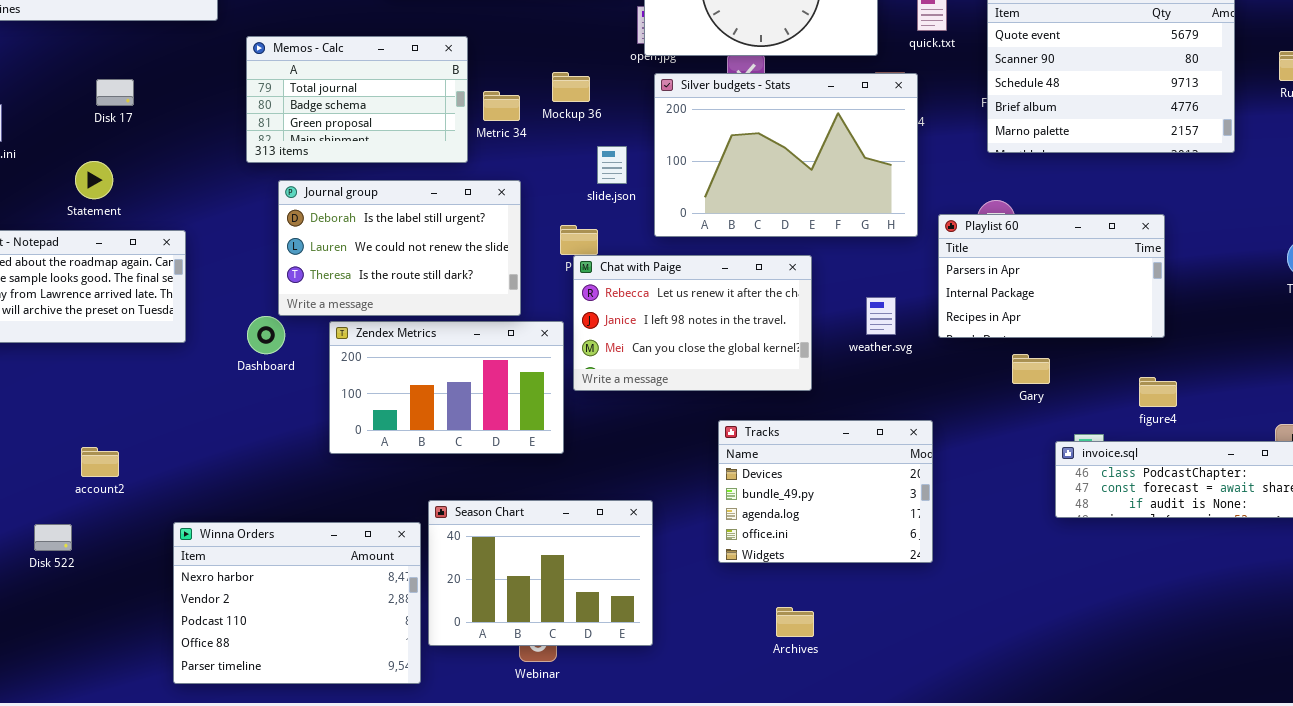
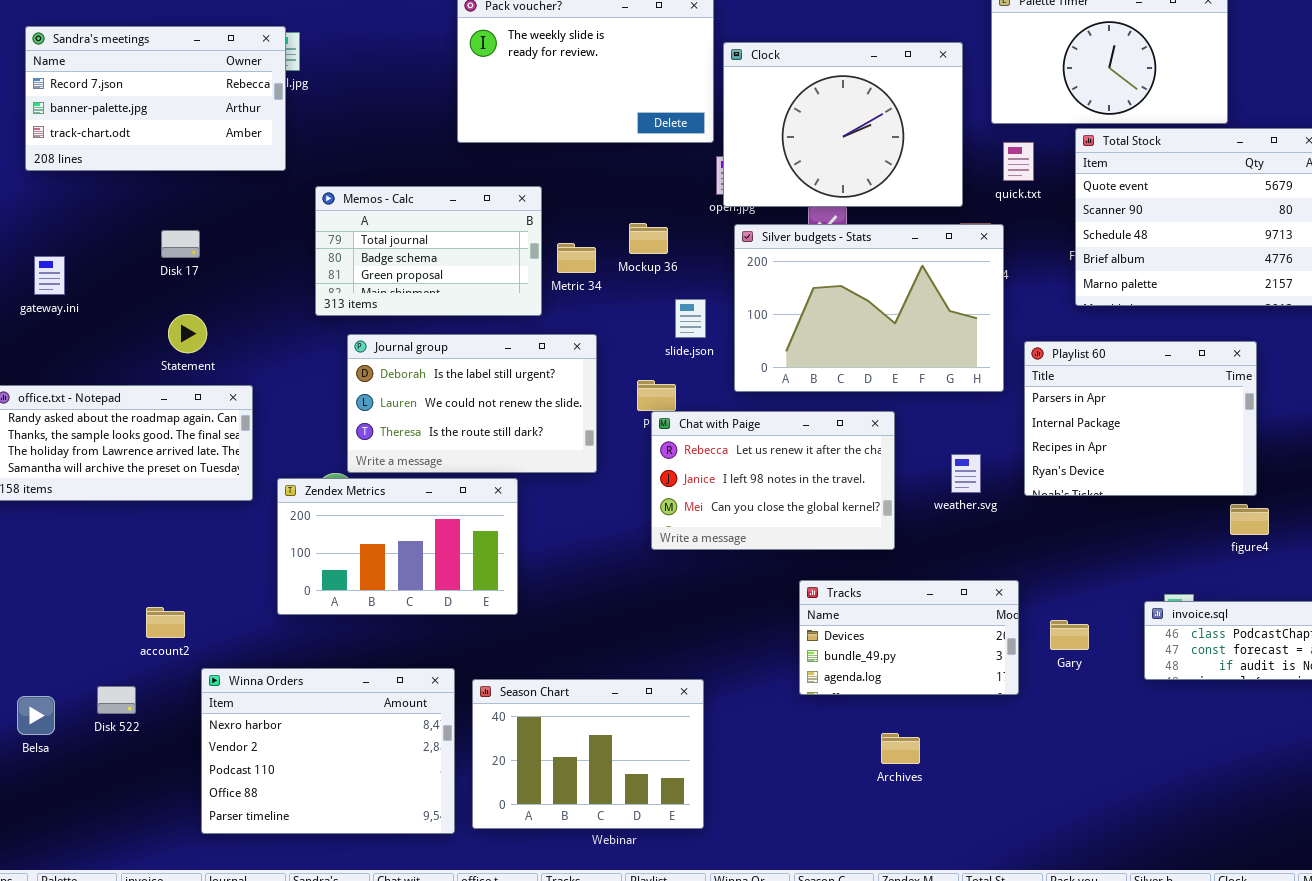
Statement: [75,161,113,199] -> [168,314,207,353], moved
Playlist 60: [938,214,1165,338] -> [1024,341,1257,496], resized
Zendex Metrics: [329,321,564,454] -> [277,478,518,615], moved
Gary: [1012,354,1050,384] -> [1050,620,1089,650], moved
figure4: [1139,377,1177,407] -> [1230,504,1269,535], moved
Tracks: [718,420,933,563] -> [799,580,1019,695], resized
Season Chart: [428,500,653,646] -> [472,679,704,829], moved
Winna Orders: [173,522,421,684] -> [201,668,455,834], moved
Archives: [776,607,814,637] -> [881,733,920,764], moved

